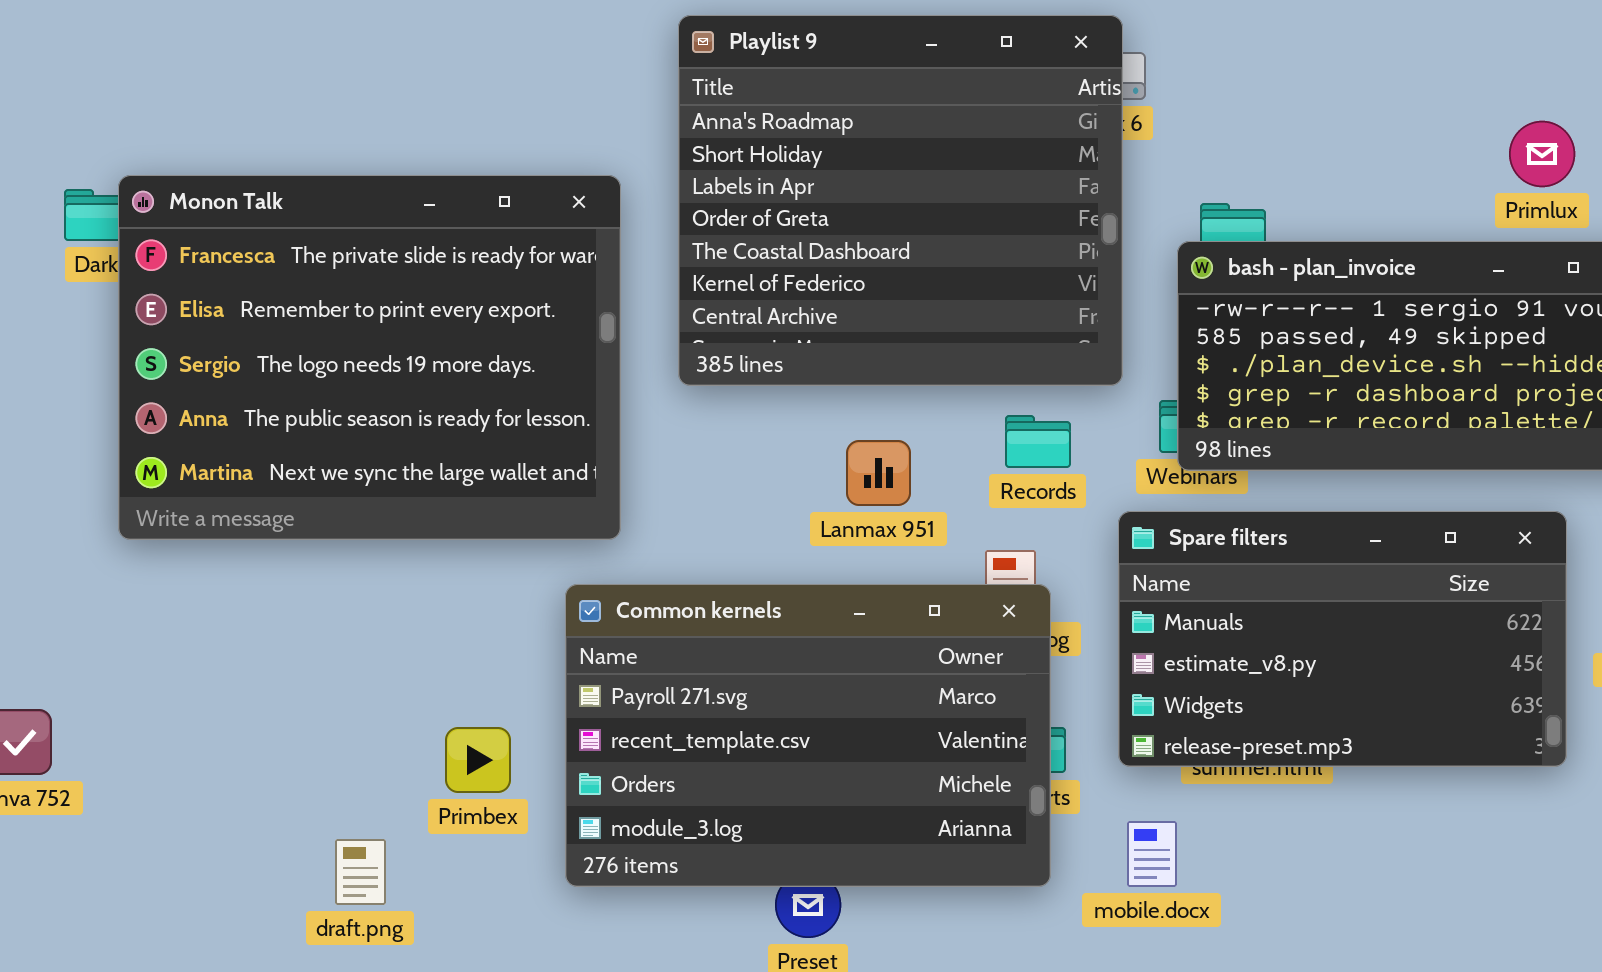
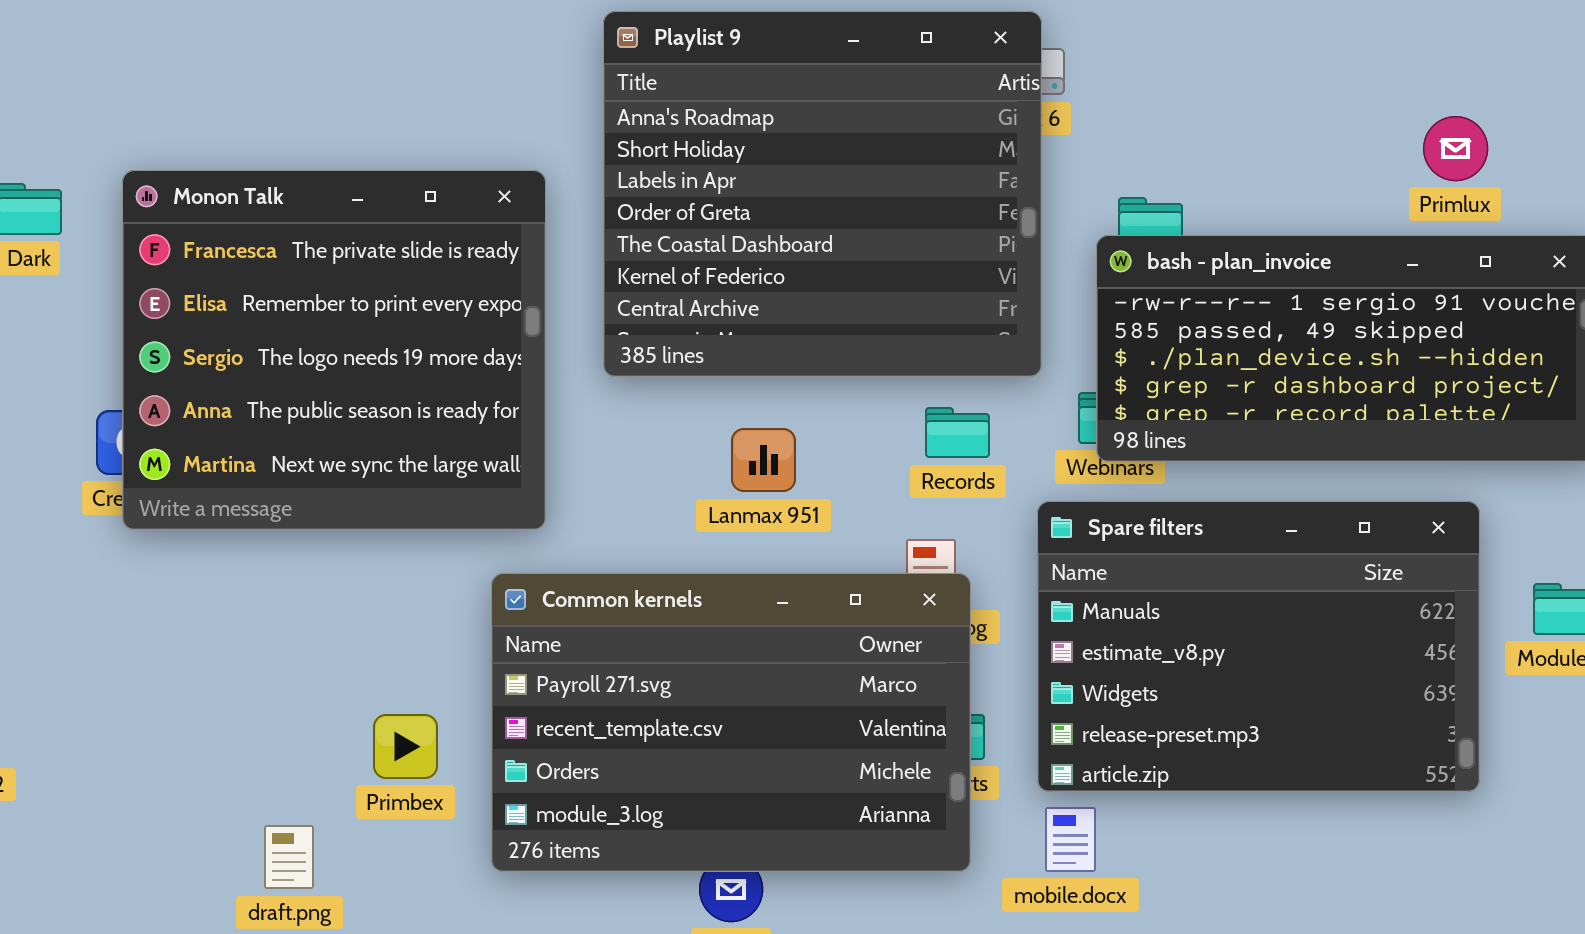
Monon Talk: [118,175,621,540] -> [122,170,546,530], resized
Lanmax 951: [846,440,911,506] -> [731,428,796,492], moved
Spare filters: [1118,511,1567,767] -> [1037,501,1480,792], resized

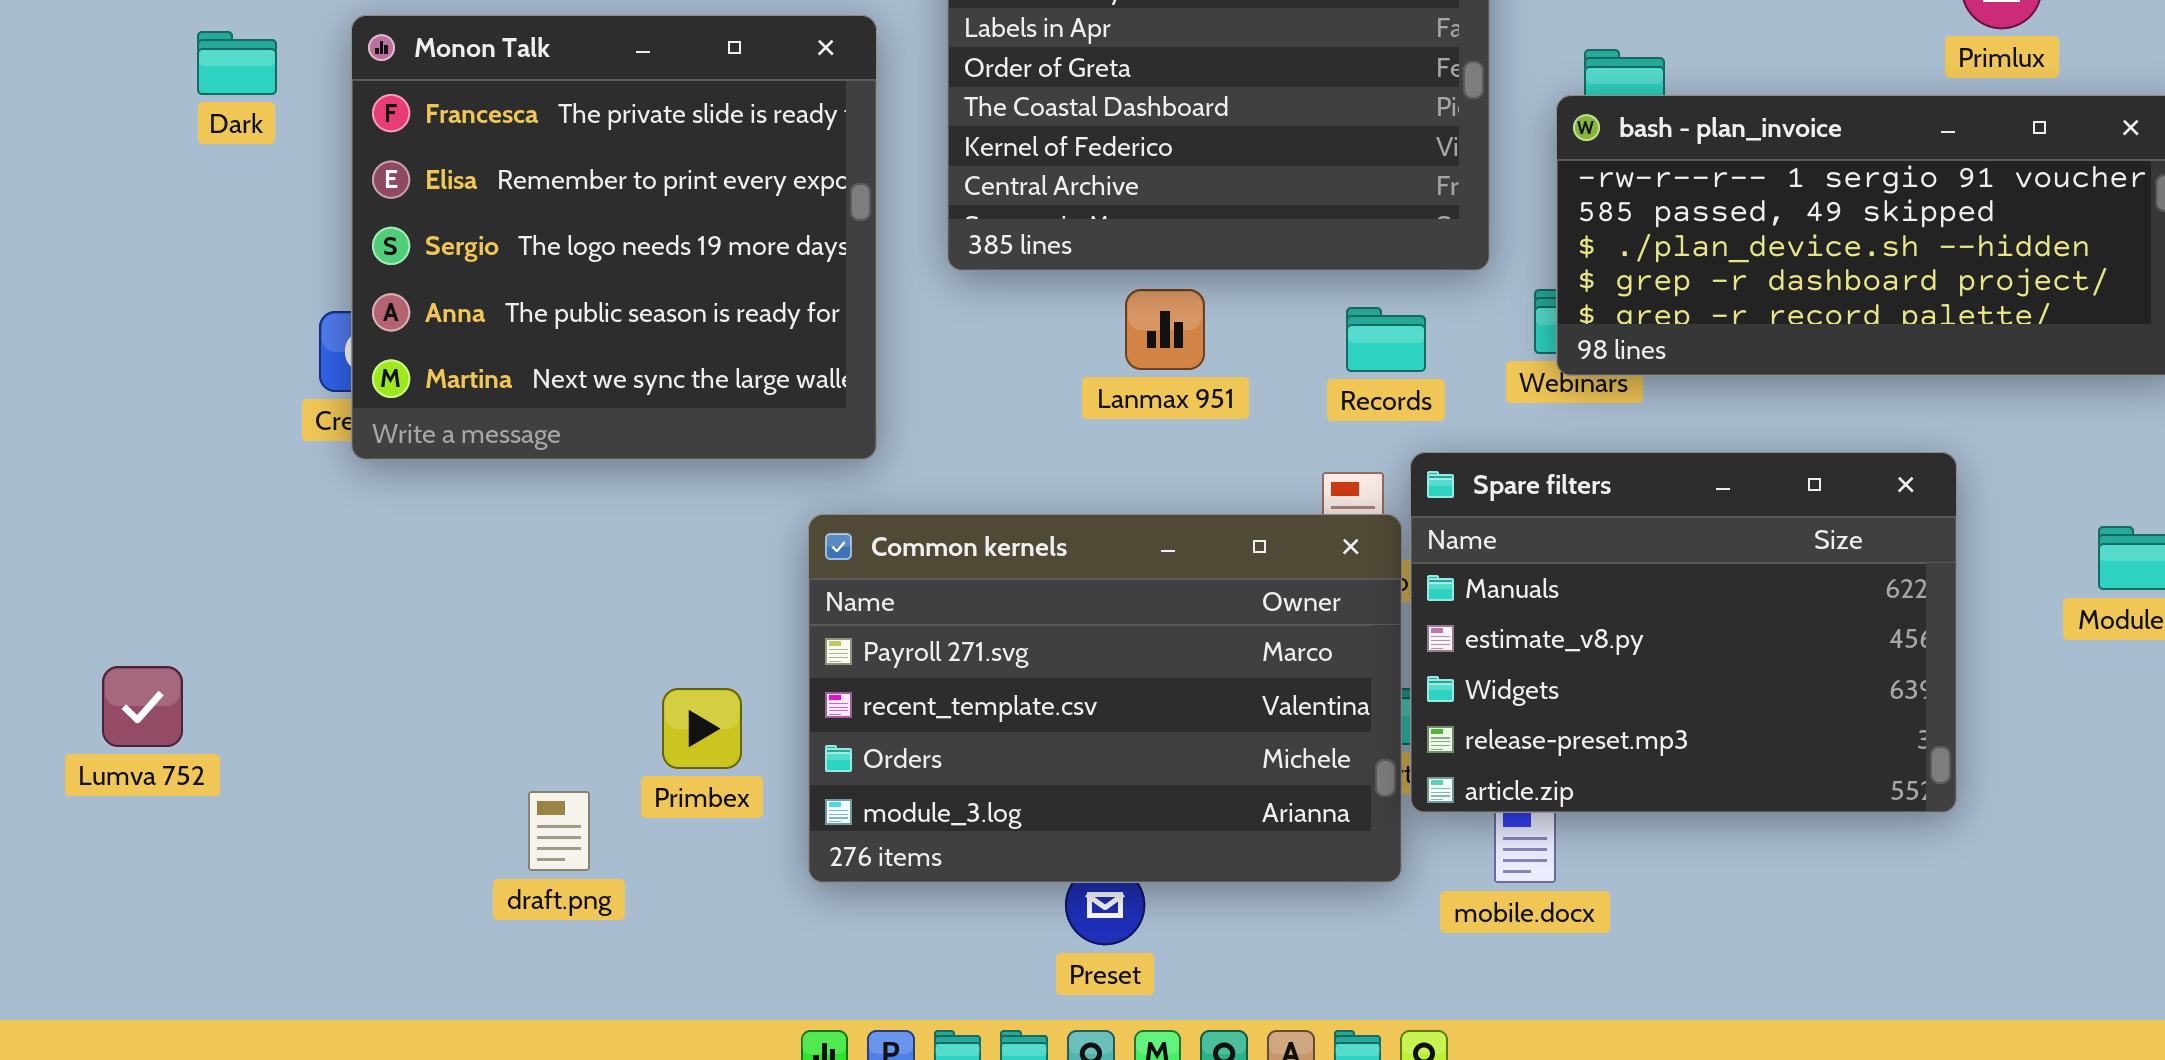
Lanmax 951: [731,428,796,492] -> [1125,289,1205,370], moved
Spare filters: [1037,501,1480,792] -> [1410,452,1957,813], moved
draft.png: [264,825,314,889] -> [528,791,590,871], moved

